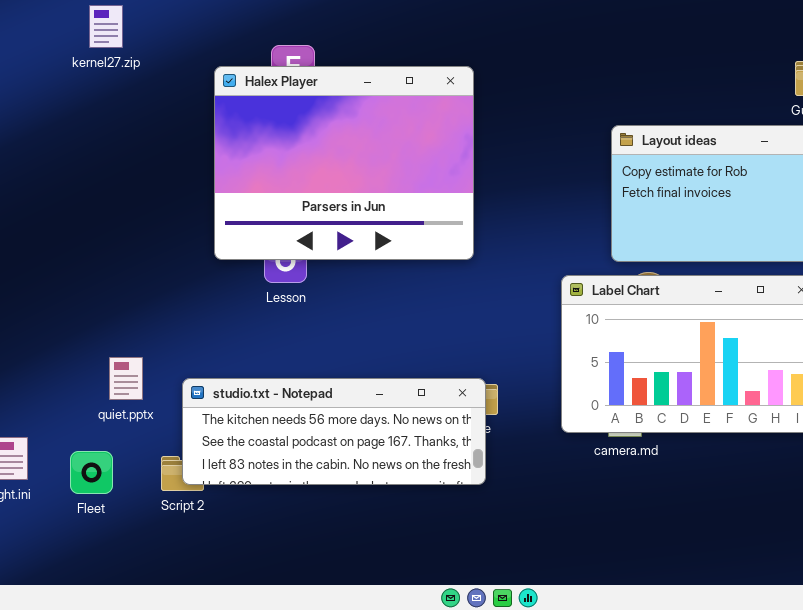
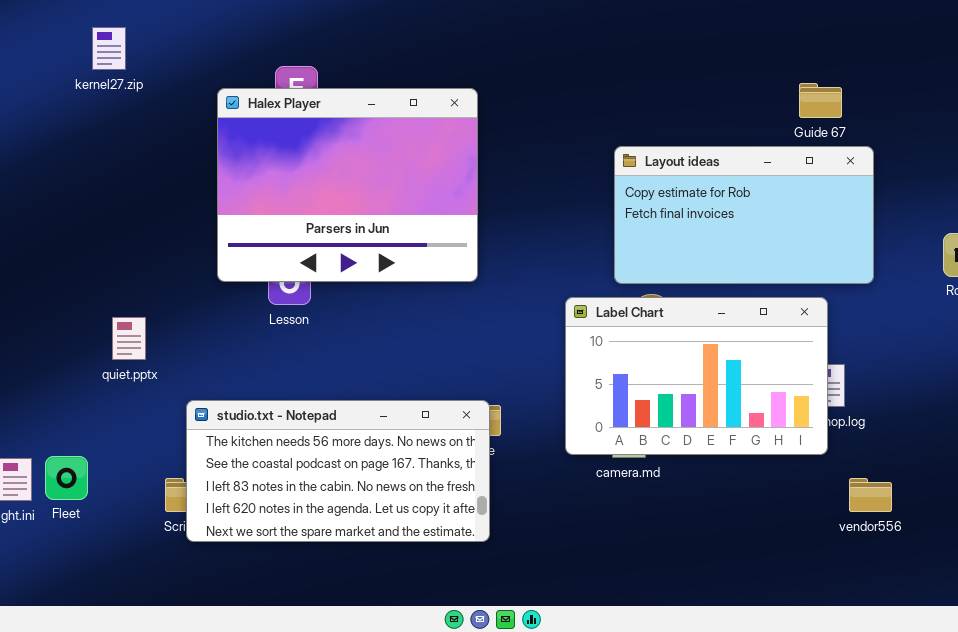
quiet.pptx: [109,357,143,400] -> [112,317,146,360], moved
studio.txt - Notepad: [182,378,486,485] -> [186,400,490,542], resized
Fleet: [70,451,113,494] -> [45,456,88,500], moved

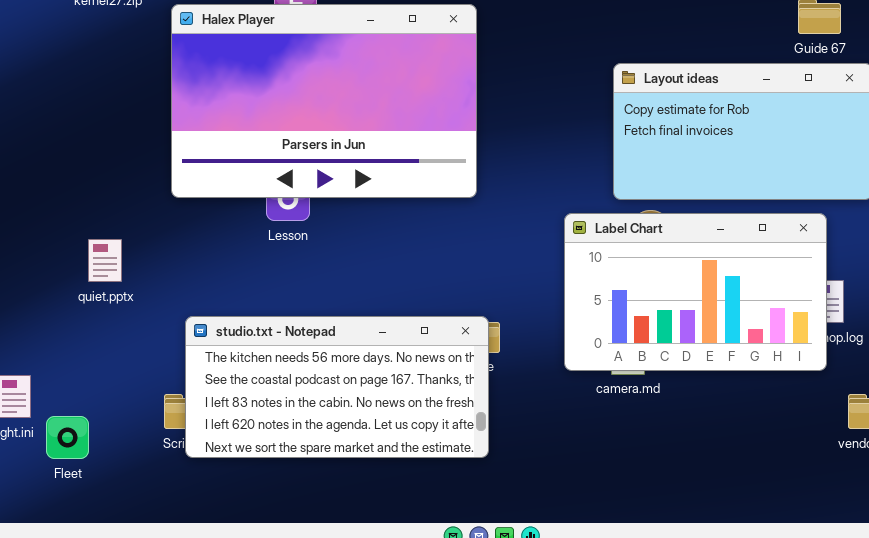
Halex Player: [217,88,478,282] -> [171,4,477,198], resized
quiet.pptx: [112,317,146,360] -> [88,239,122,282], moved
Fleet: [45,456,88,500] -> [46,416,89,459], moved

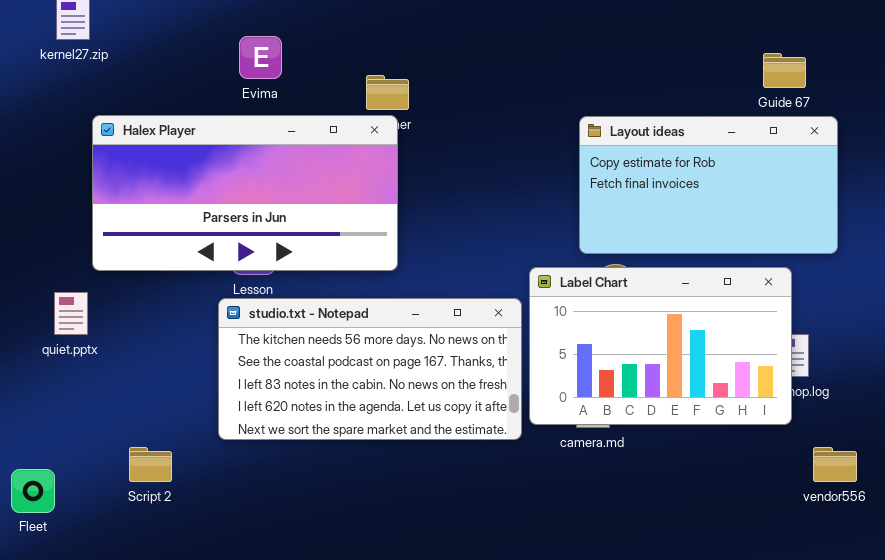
Halex Player: [171,4,477,198] -> [92,115,398,271], moved, resized
studio.txt - Notepad: [185,316,489,458] -> [218,298,522,440], moved

